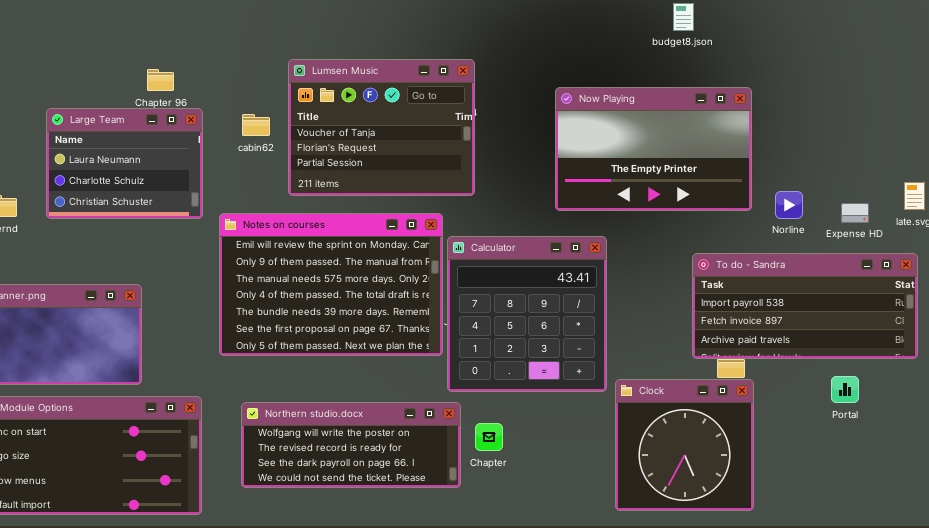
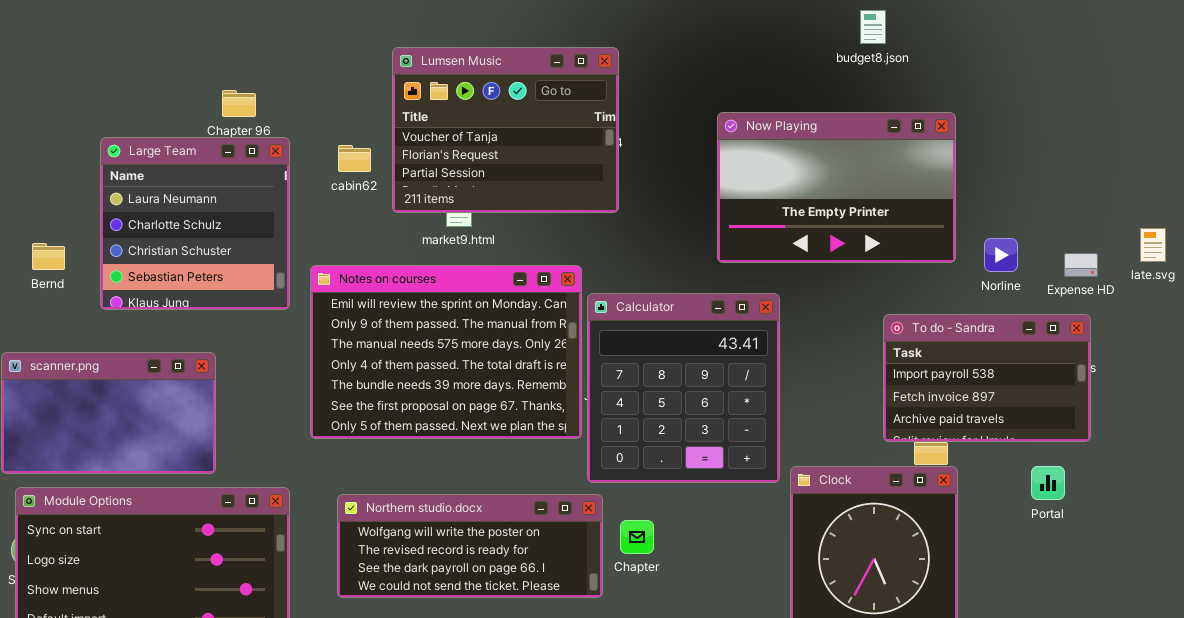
Lumsen Music: [288,59,475,196] -> [392,47,619,213], moved
Large Team: [46,108,203,219] -> [100,137,290,310], resized
To do - Sandra: [692,253,918,359] -> [883,314,1091,442], resized
Portal: [831,376,859,403] -> [1031,466,1065,500], moved

